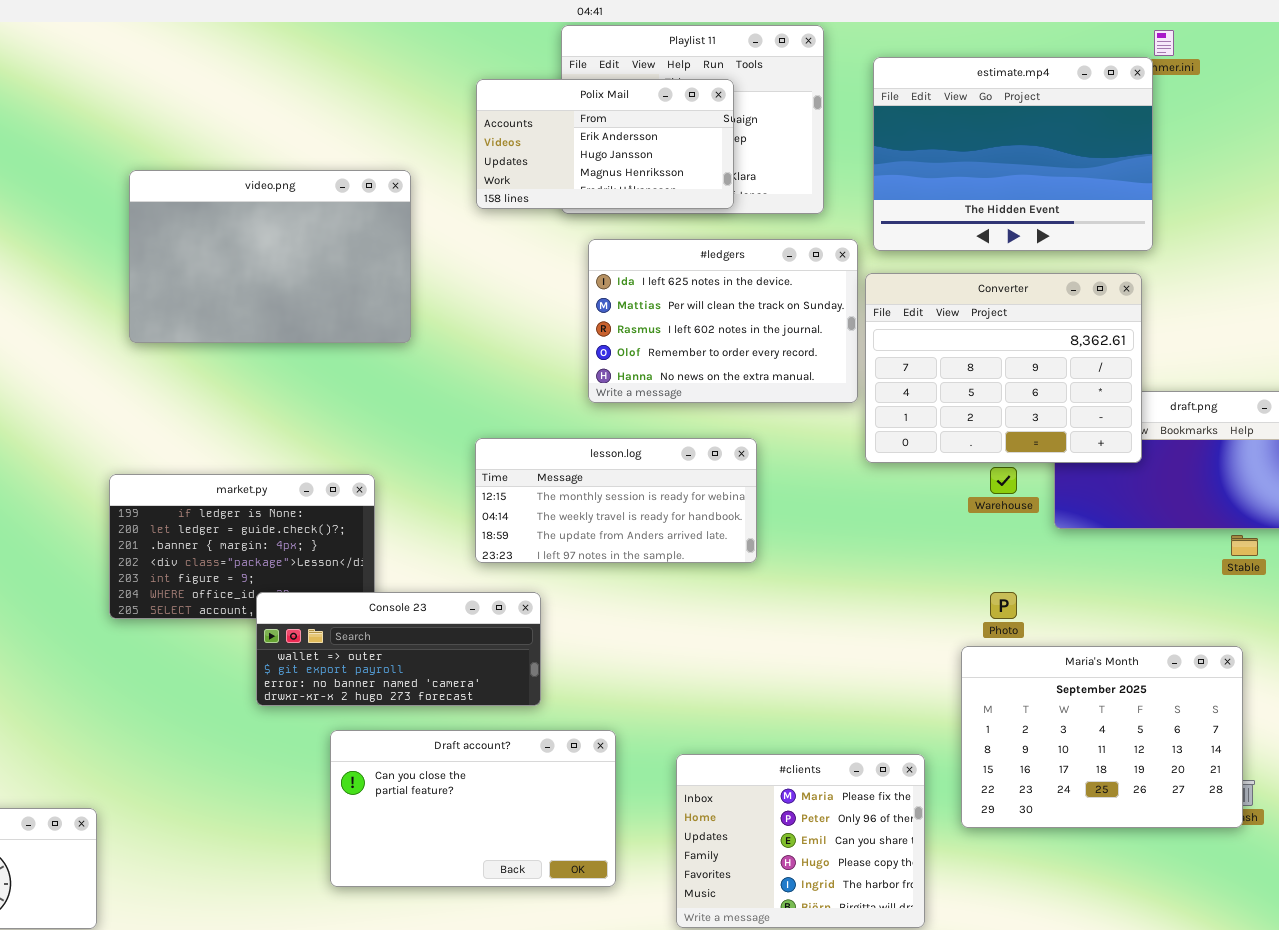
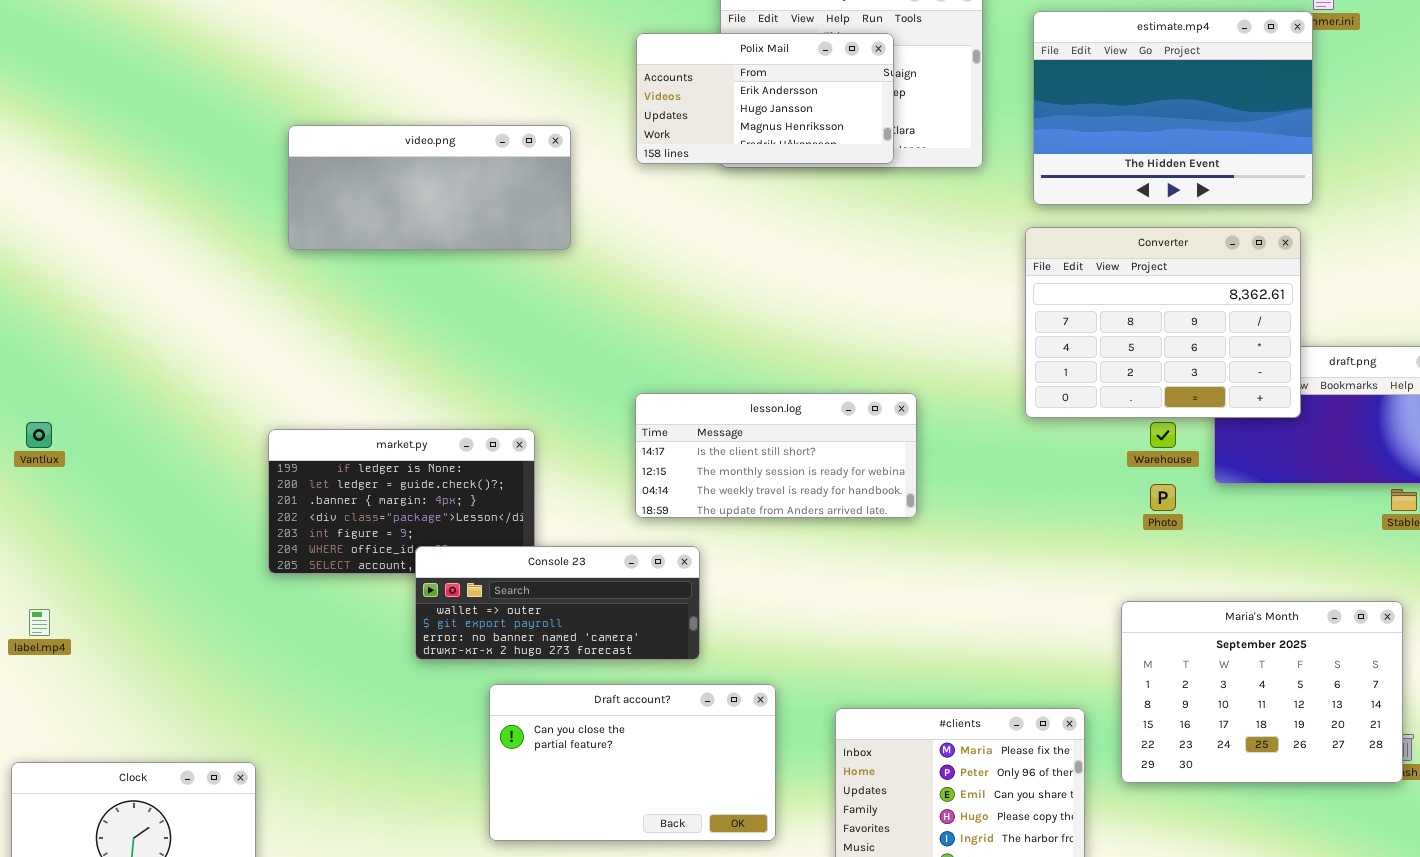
video.png: [129,170,411,343] -> [288,125,571,250], resized
#ledgers: [588,239,858,403] -> none, closed
lesson.log: [475,438,757,563] -> [635,393,917,518], scrolled up 1 row
Photo: [990,592,1017,619] -> [1150,484,1176,511], moved

